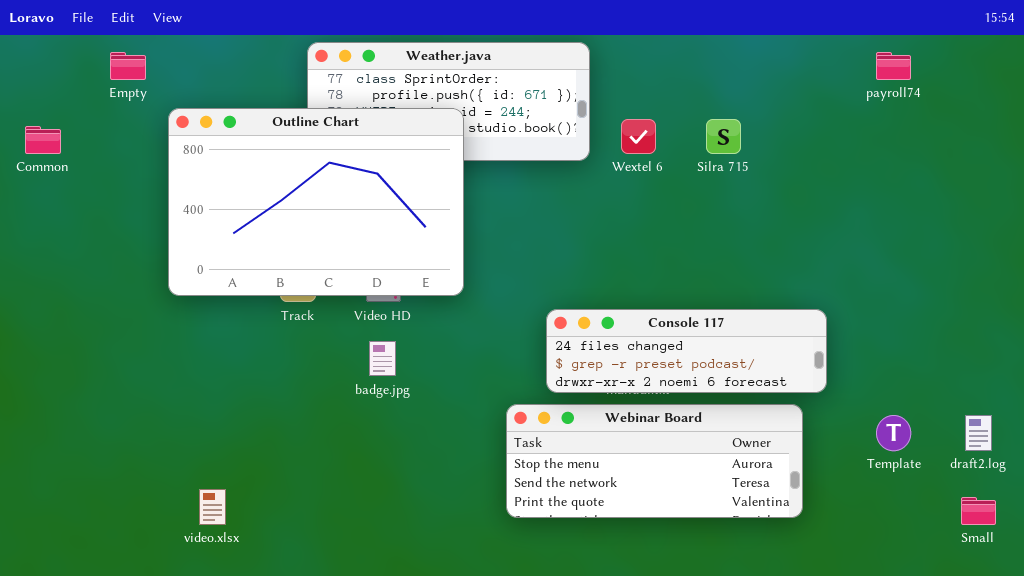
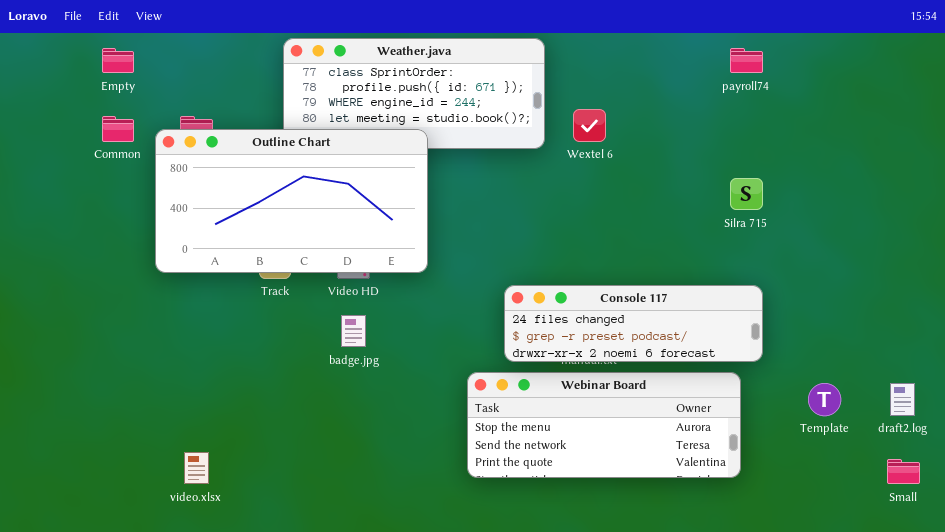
payroll74: [876,52,911,80] -> [730,48,763,73], moved
Outline Chart: [168,108,464,296] -> [155,129,428,273], resized
Silra 715: [706,119,741,154] -> [730,178,763,210], moved
Common: [25,126,61,154] -> [102,116,134,142], moved

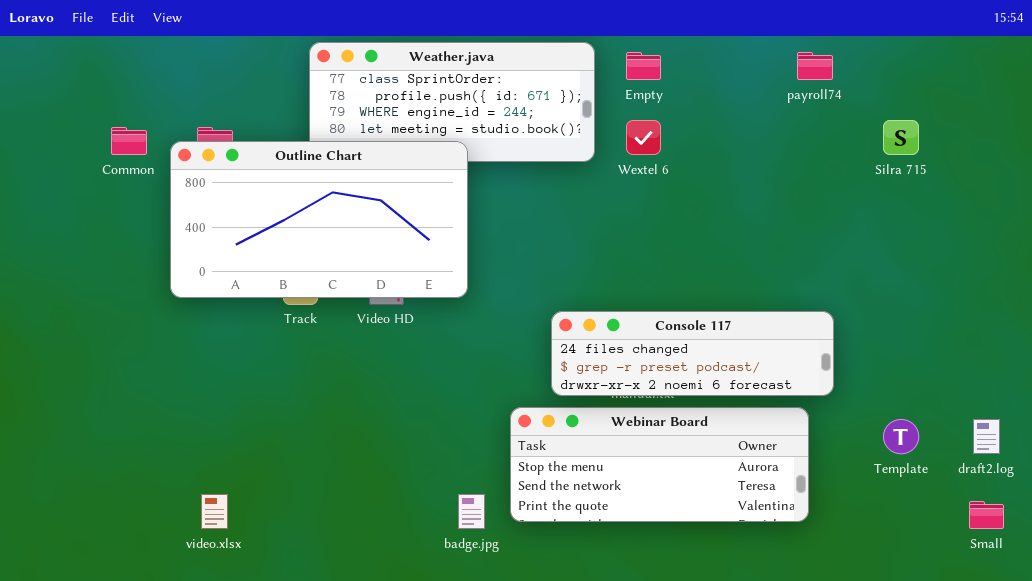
Empty: [102,48,134,73] -> [626,52,661,80], moved
Silra 715: [730,178,763,210] -> [883,120,919,155], moved
badge.jpg: [341,315,366,347] -> [458,494,485,529], moved

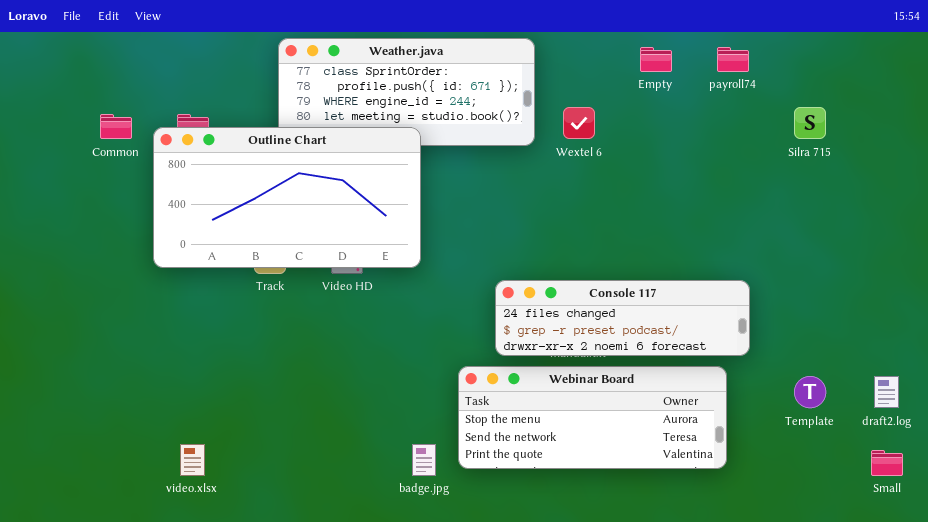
Empty: [626,52,661,80] -> [640,47,672,72], moved

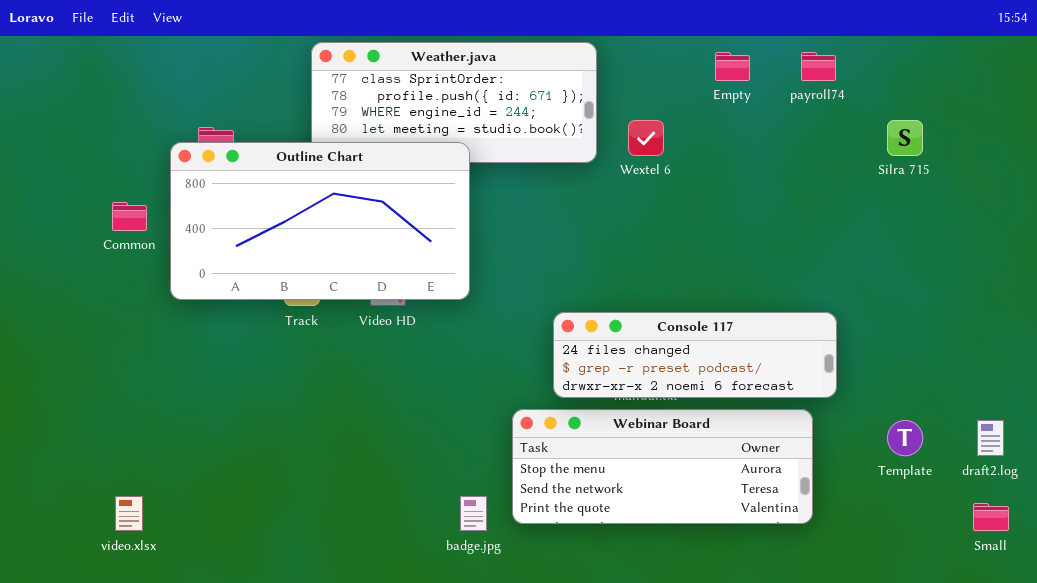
Common: [100,114,132,139] -> [112,202,147,231], moved
video.xlsx: [180,444,205,476] -> [115,496,143,531], moved

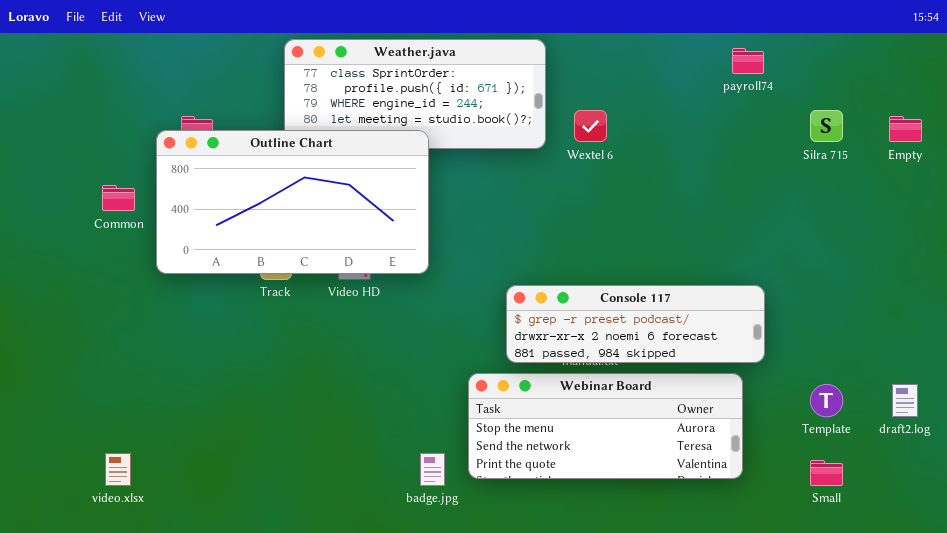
Empty: [715,52,750,81] -> [889,116,922,142], moved
Console 117: [553,312,837,398] -> [506,285,765,363], scrolled down 1 row
Small: [973,503,1009,531] -> [810,460,843,486], moved

